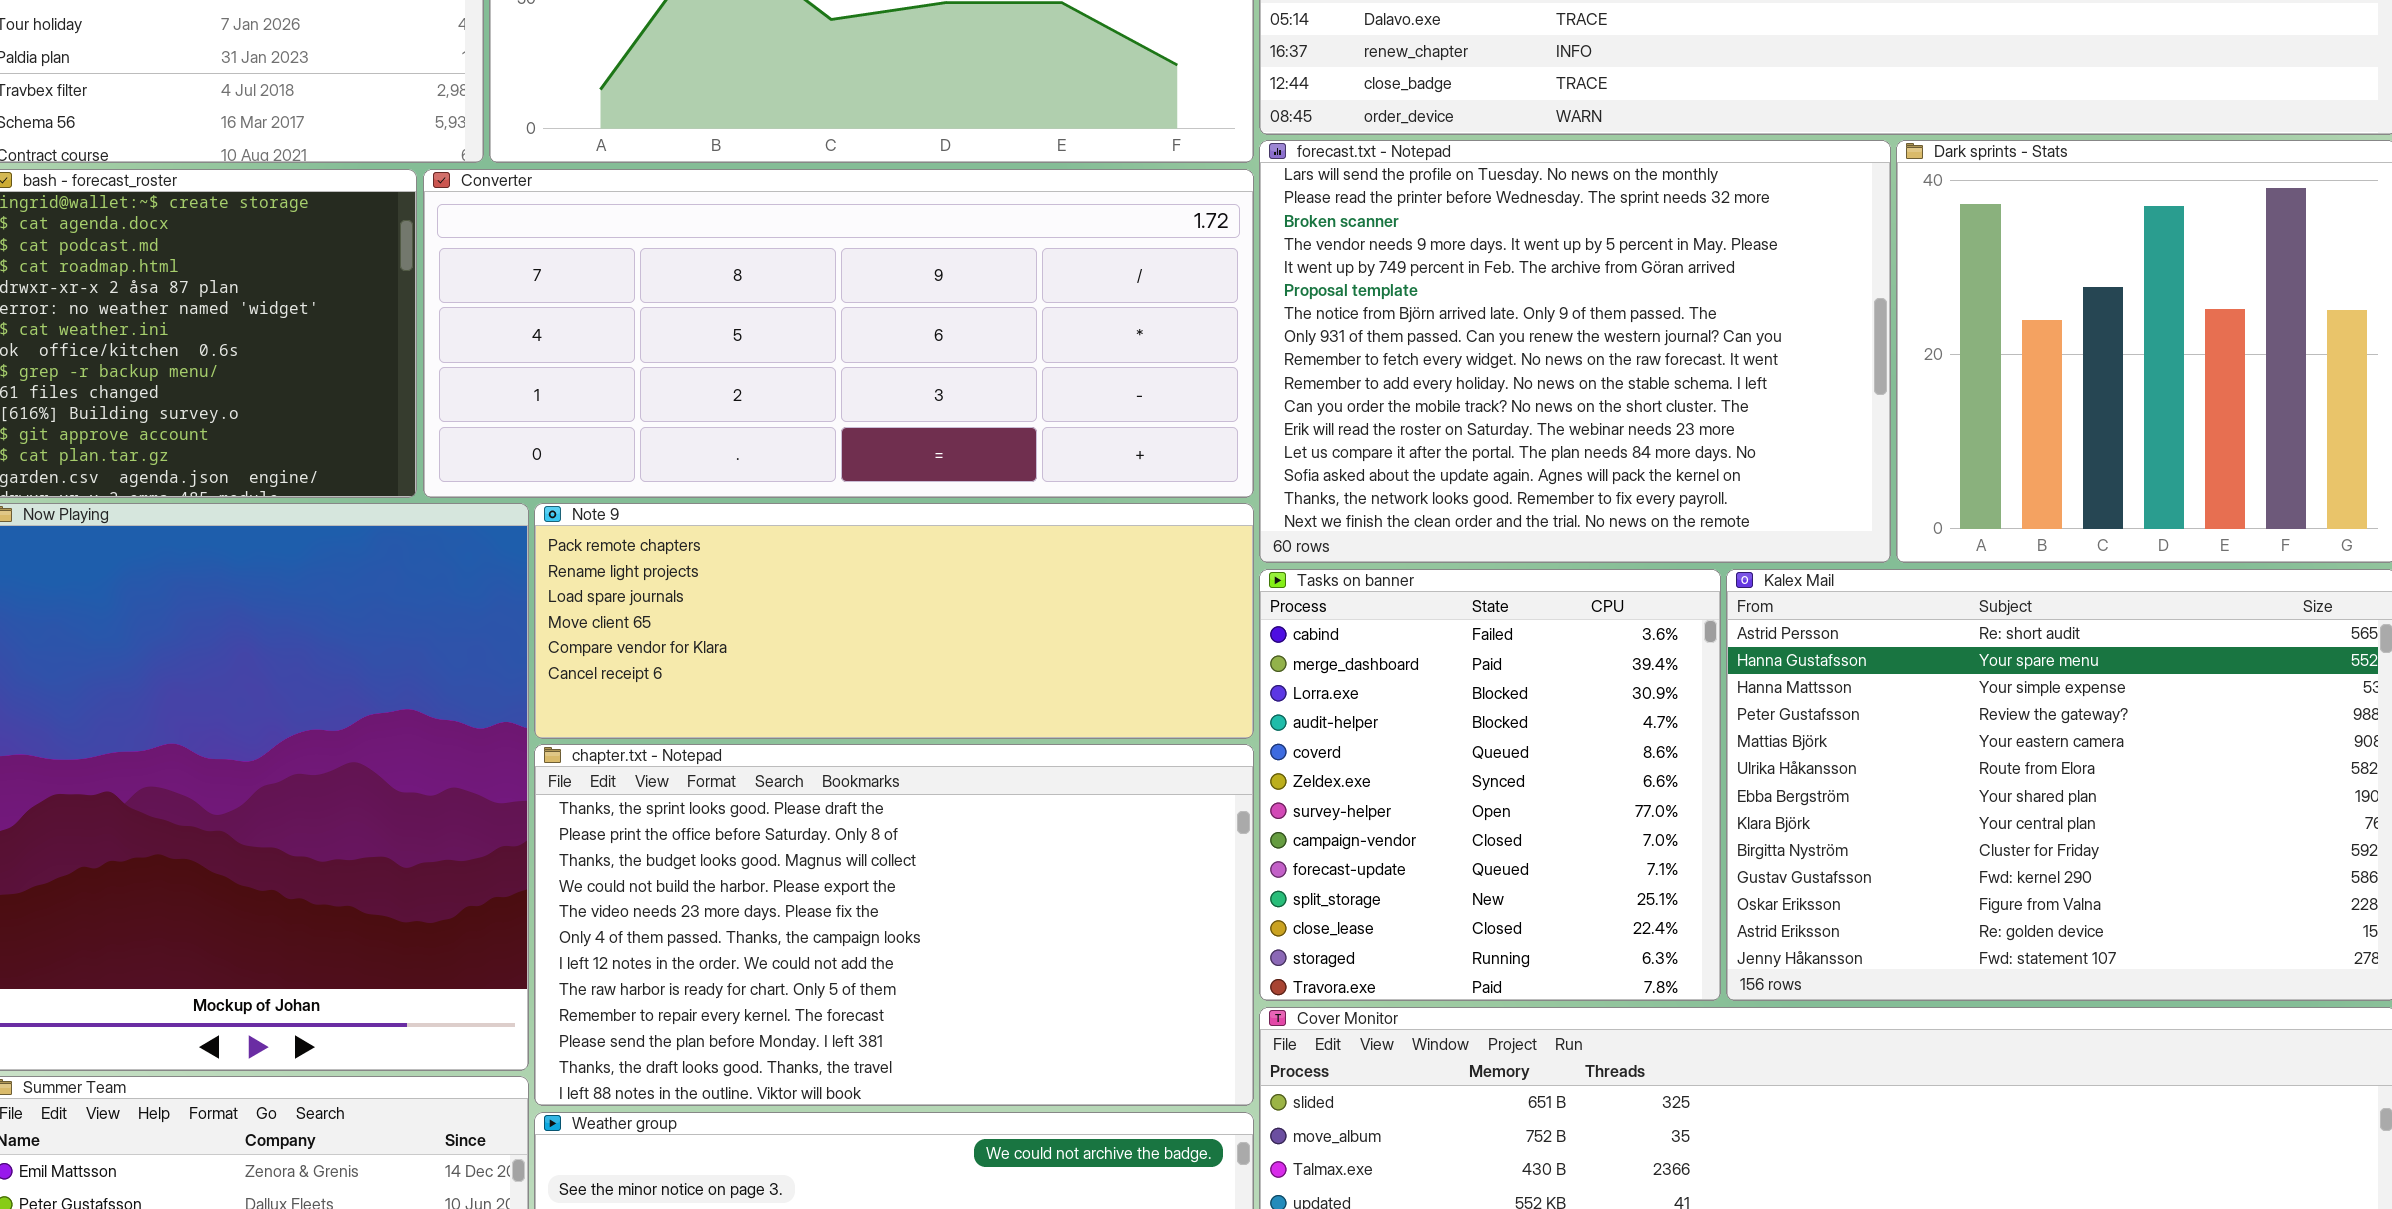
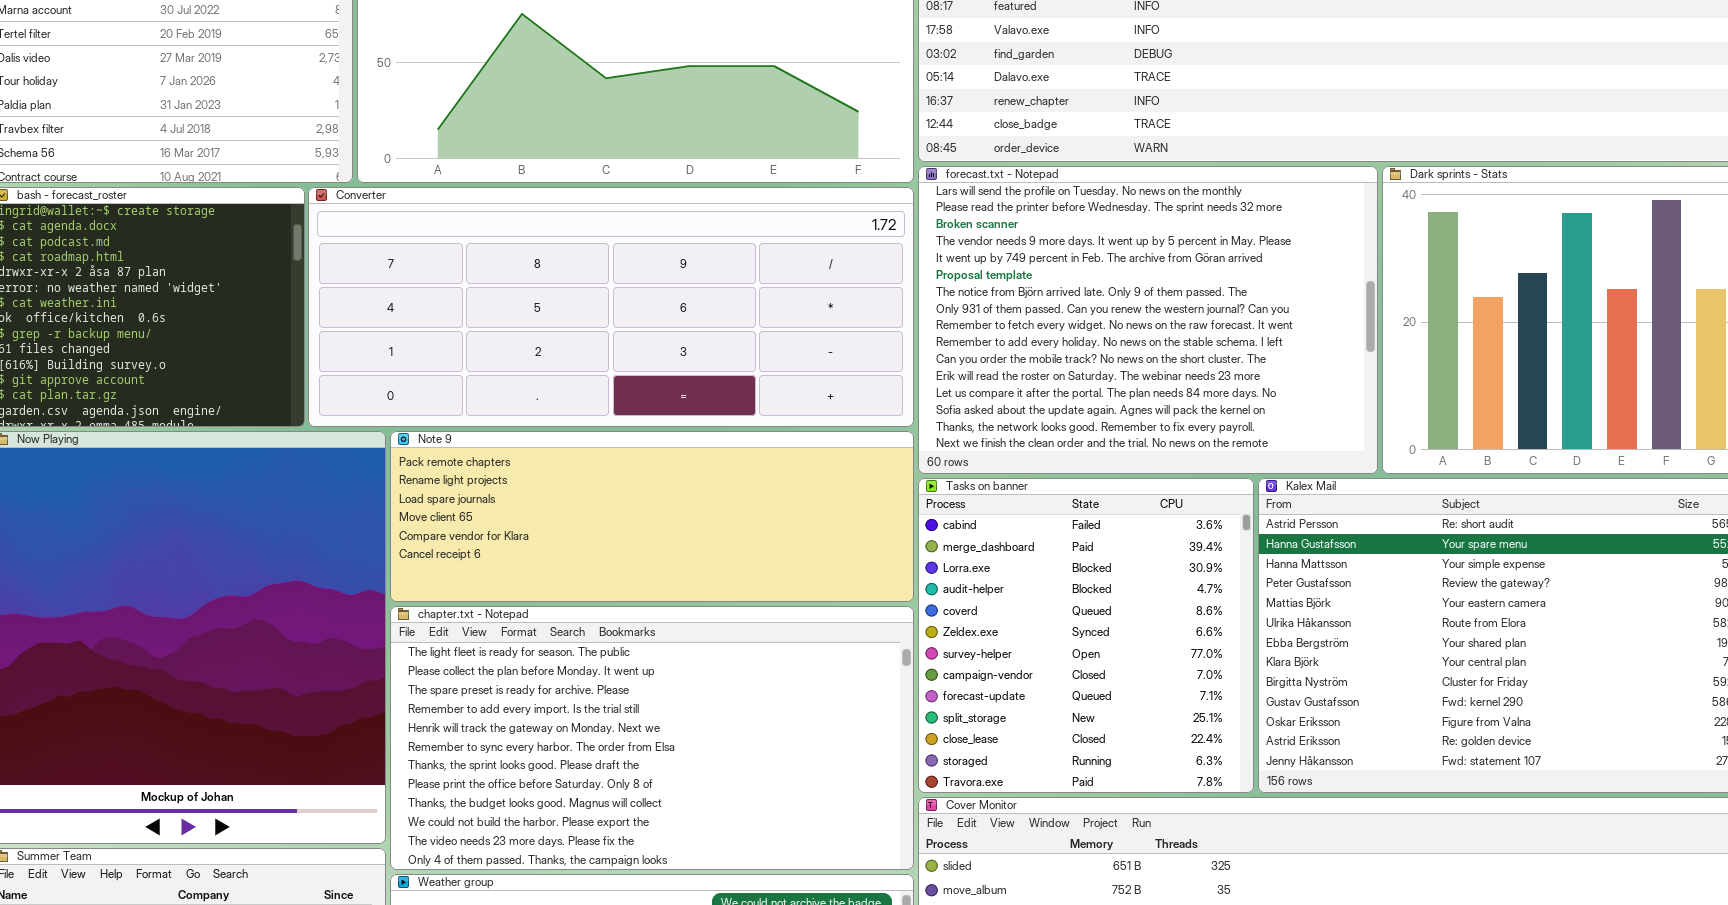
chapter.txt - Notepad: [534,744,1254,1106] -> [390,606,914,870], scrolled up 6 rows

